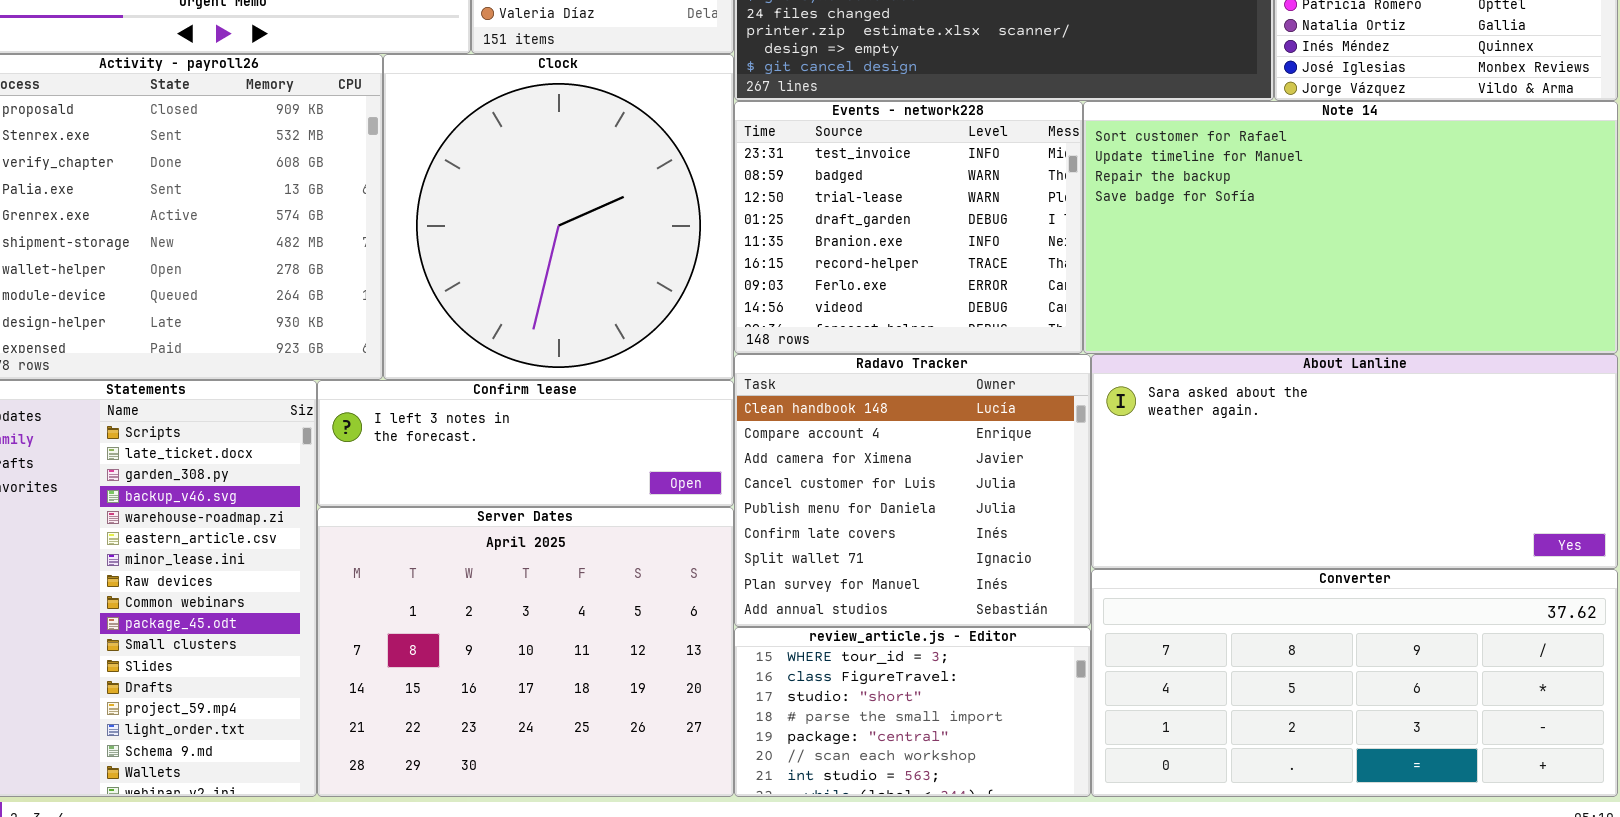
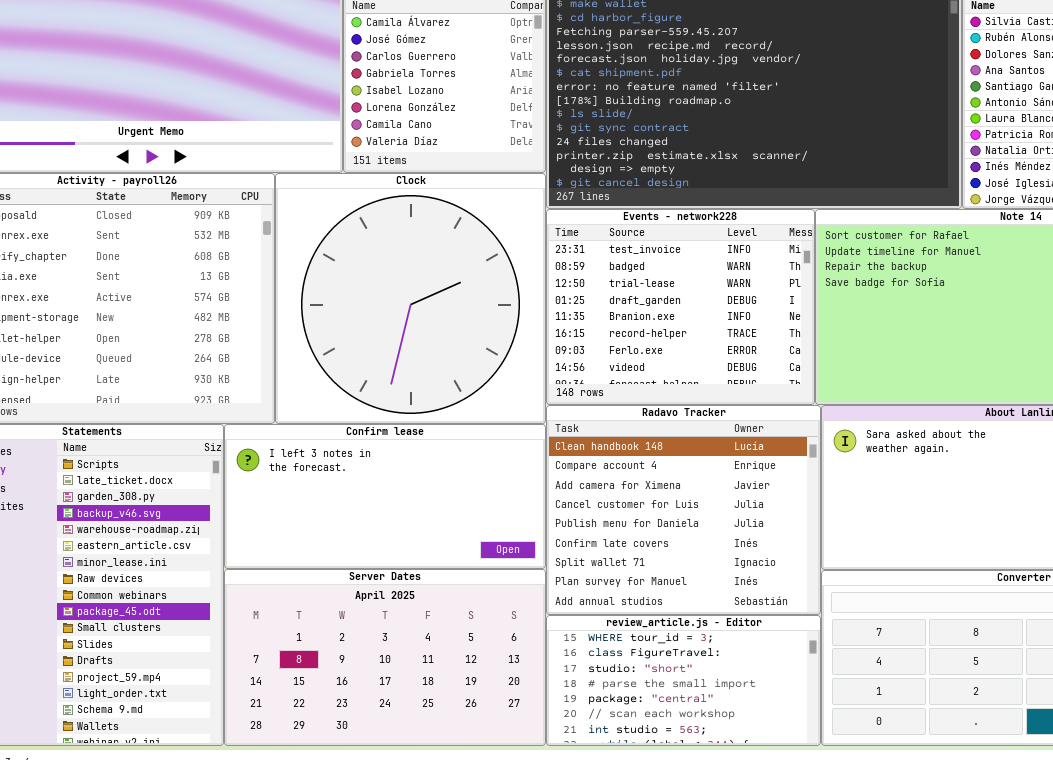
Confirm lease: [317,380,734,507] -> [224,424,546,569], resized
Server Dates: [317,507,734,797] -> [224,569,546,746], resized

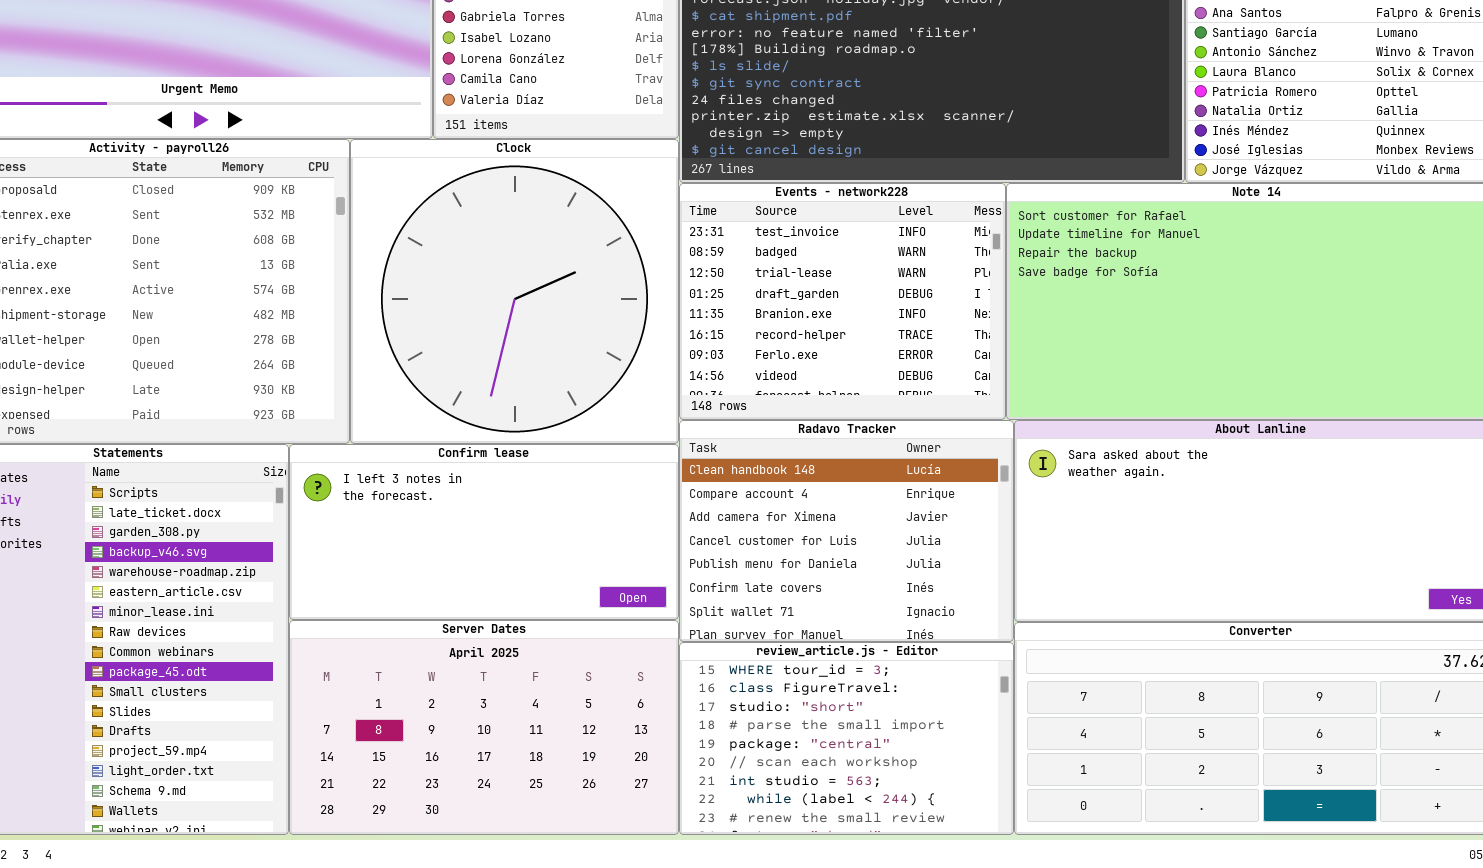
Radavo Tracker: [546,405,821,615] -> [679,420,1014,642], resized
review_article.js - Editor: [546,615,821,746] -> [679,642,1014,835], resized

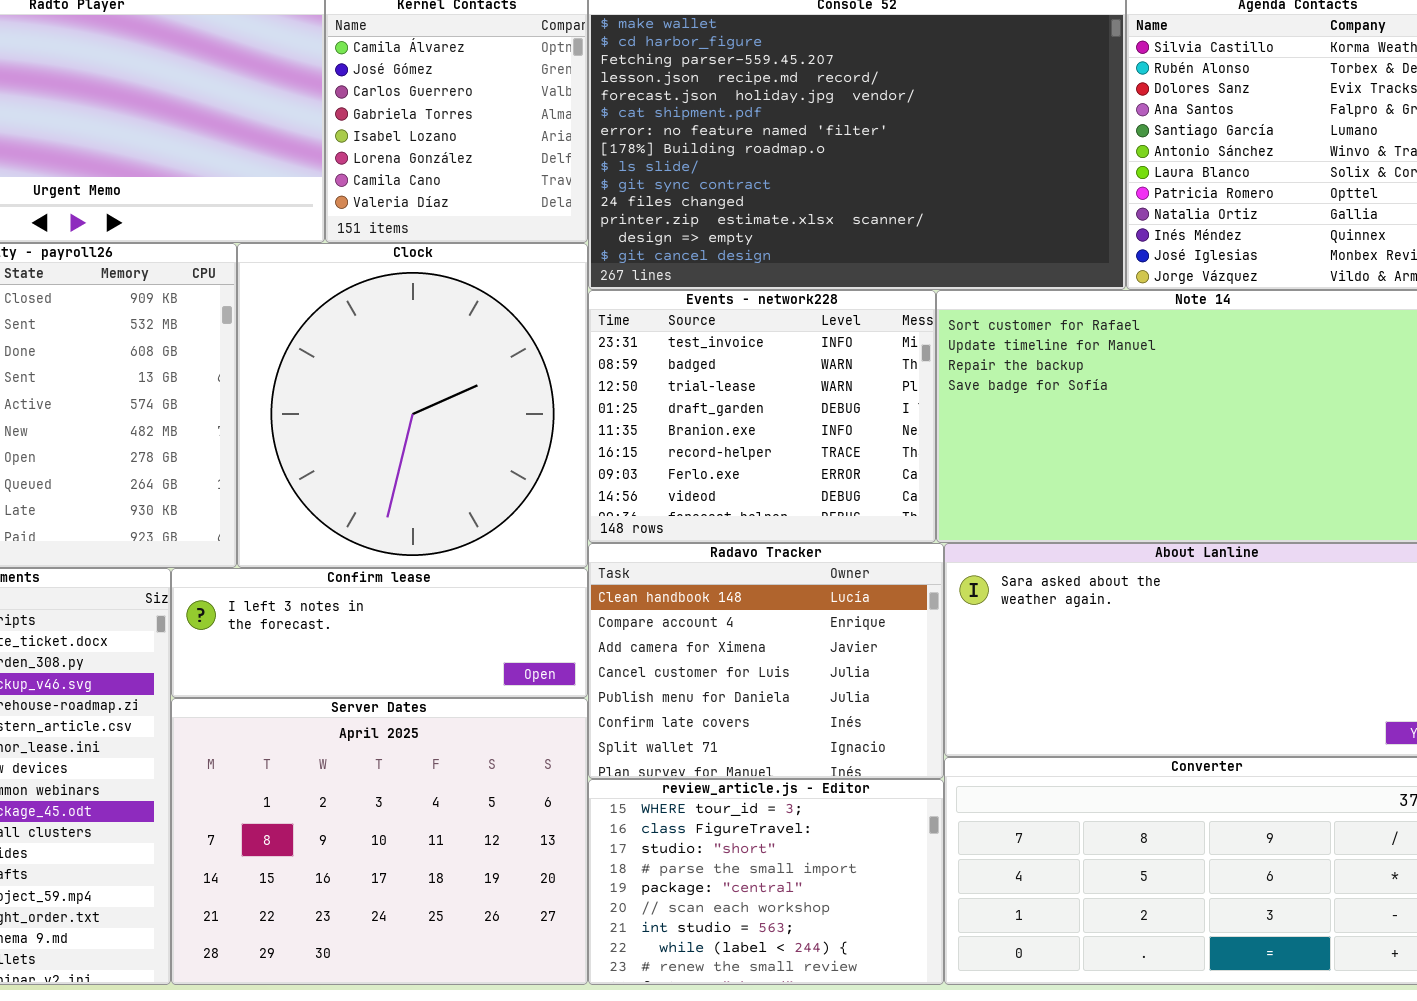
Confirm lease: [289,444,679,620] -> [171,568,588,698], resized
Server Dates: [289,620,679,835] -> [171,698,588,985], resized

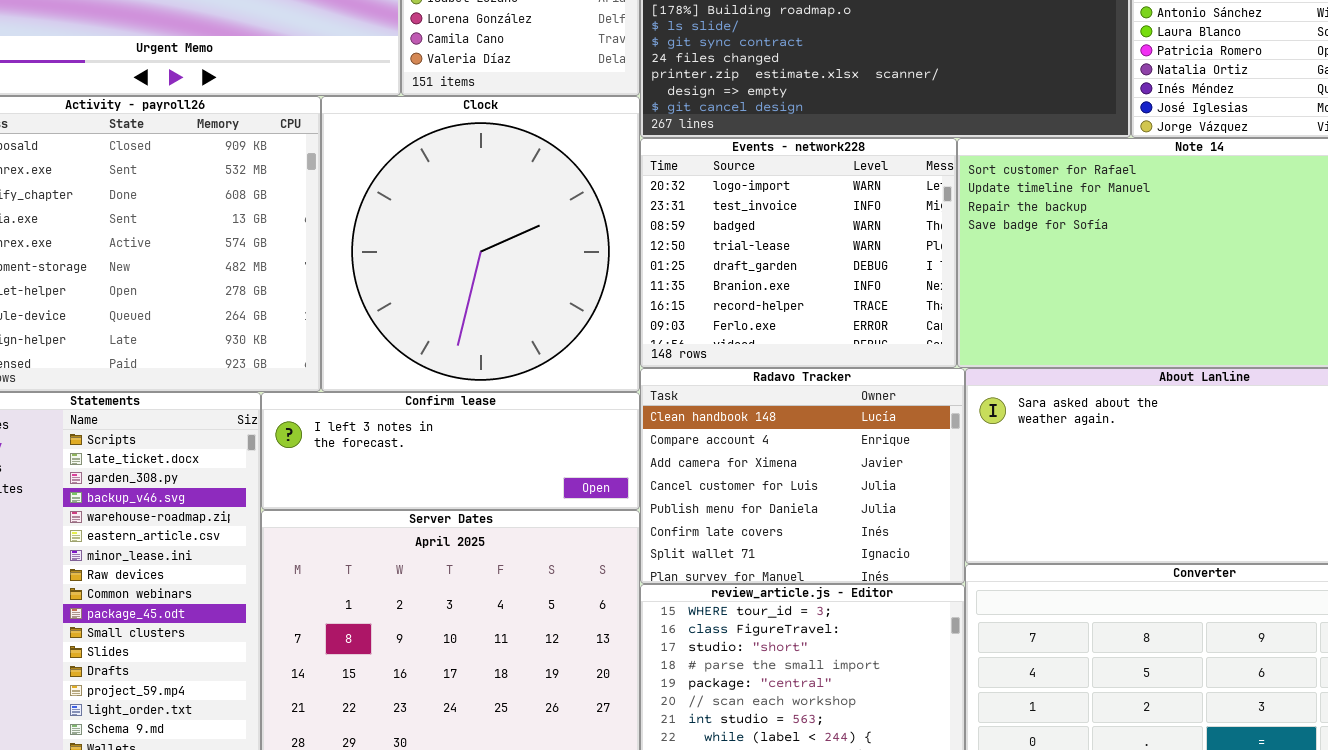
Events - network228: [588,290,936,543] -> [640,138,957,368], scrolled up 1 row

